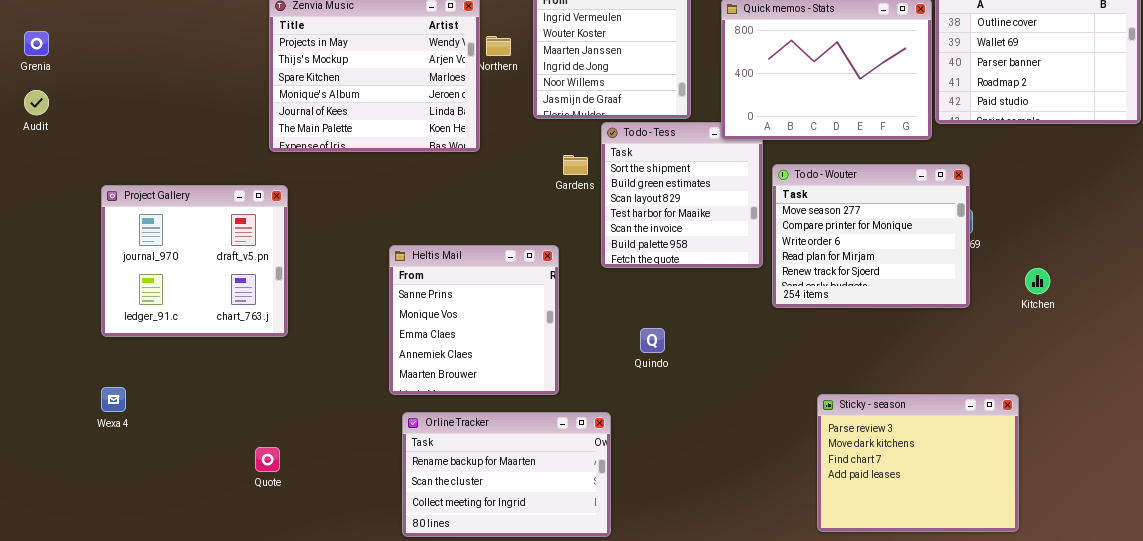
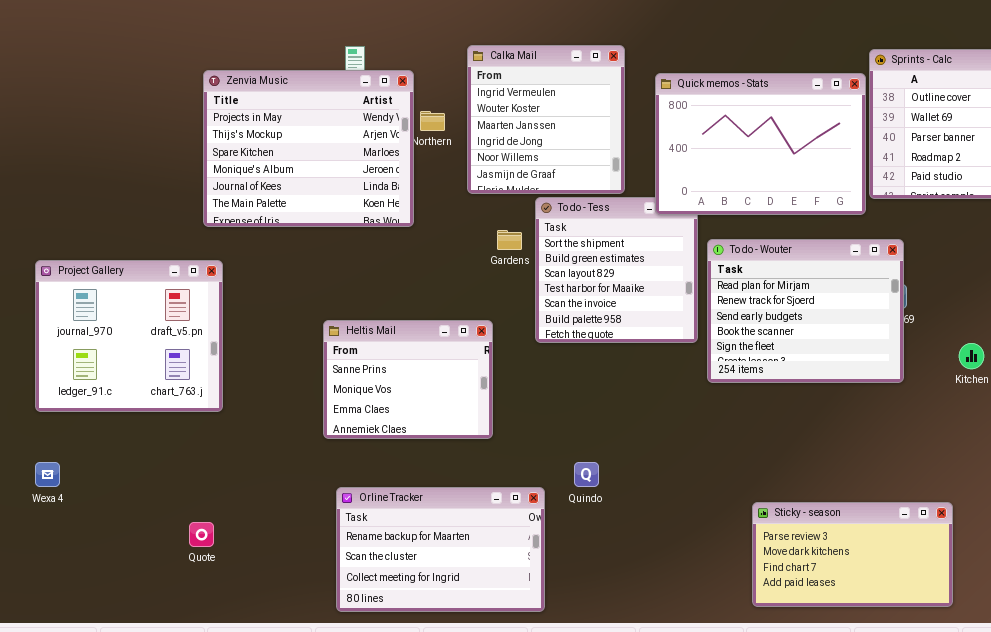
To do - Wouter: [772,164,970,308] -> [707,239,904,383], scrolled down 3 rows
Heltis Mail: [389,245,559,395] -> [323,320,493,439], resized
Quindo: [640,328,665,353] -> [574,462,599,487], moved
Sticky - season: [817,394,1019,532] -> [752,502,953,607], resized

